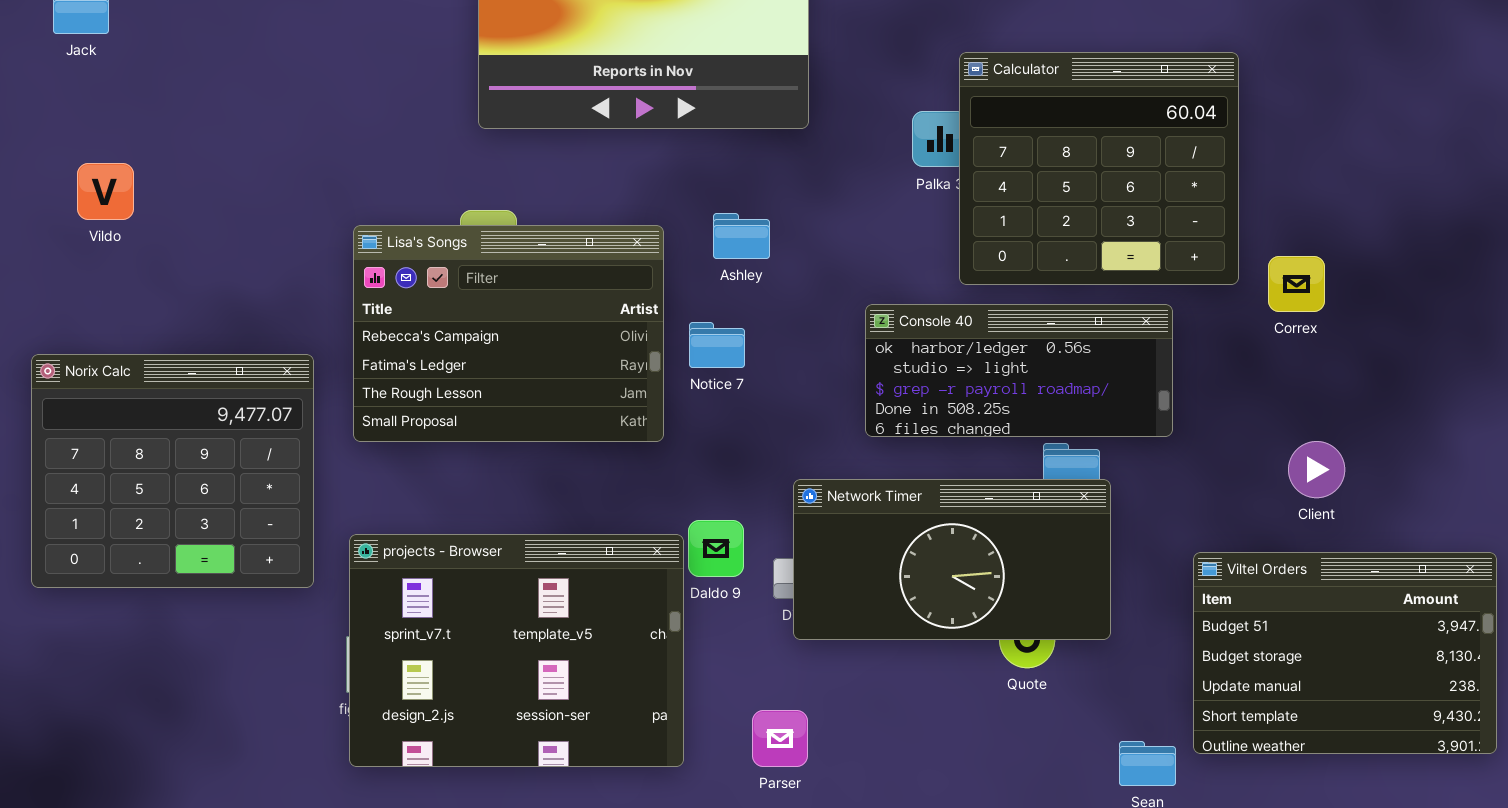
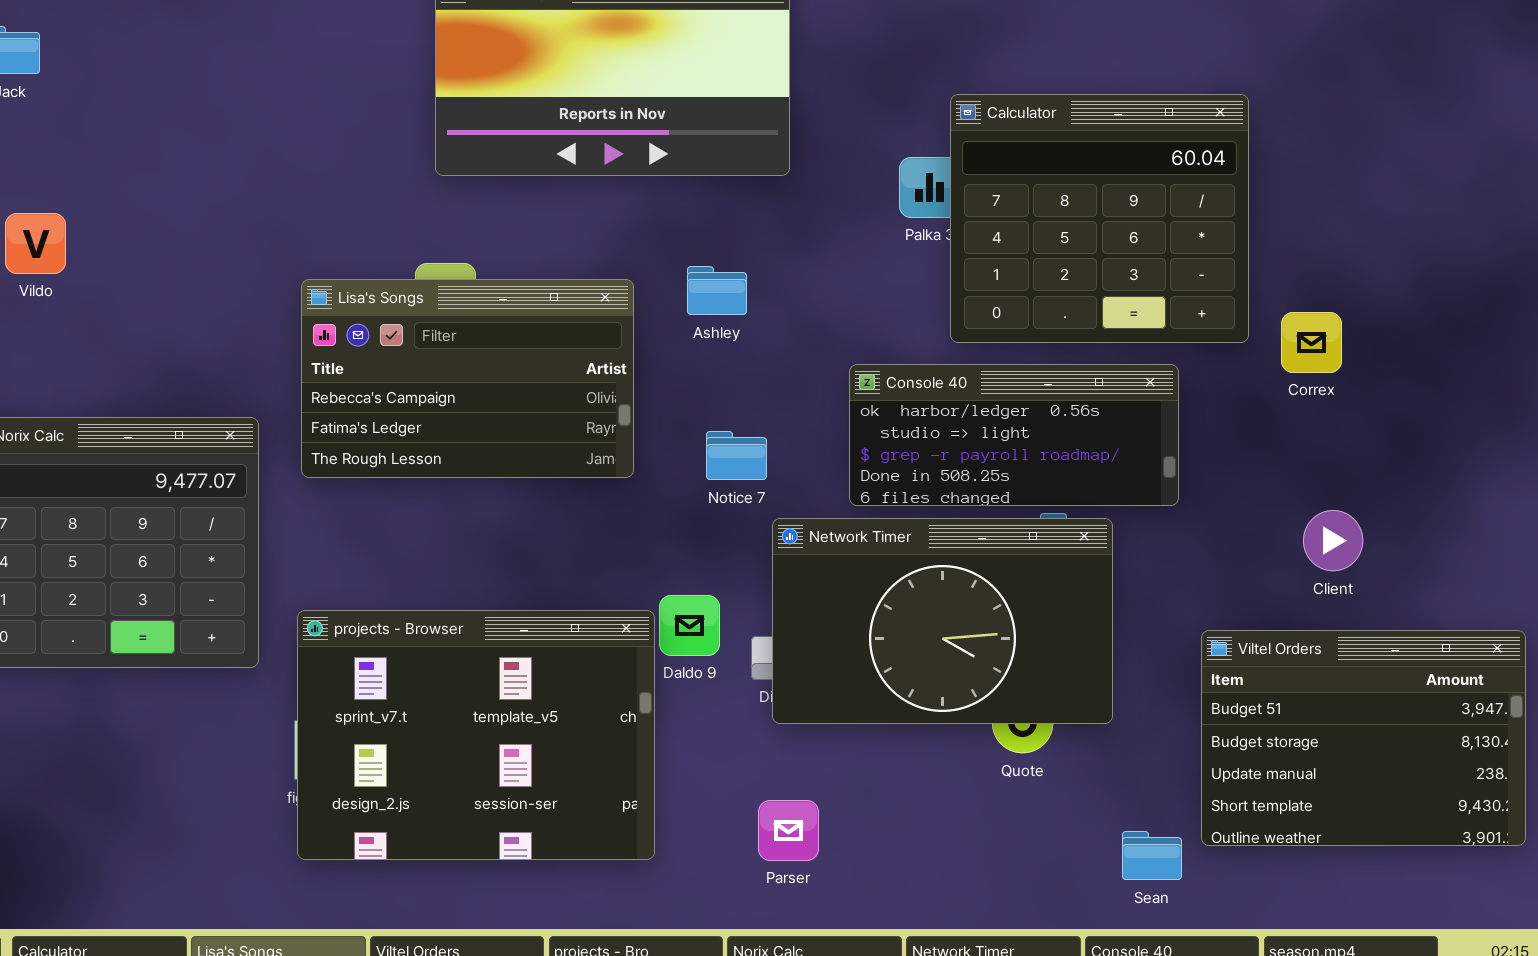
Lisa's Songs: [353,225,664,442] -> [301,279,634,478], resized
Notice 7: [689,322,745,368] -> [706,431,767,480], moved
Network Timer: [793,479,1111,640] -> [772,518,1113,724], resized
Parser: [752,710,808,767] -> [758,800,819,861], moved

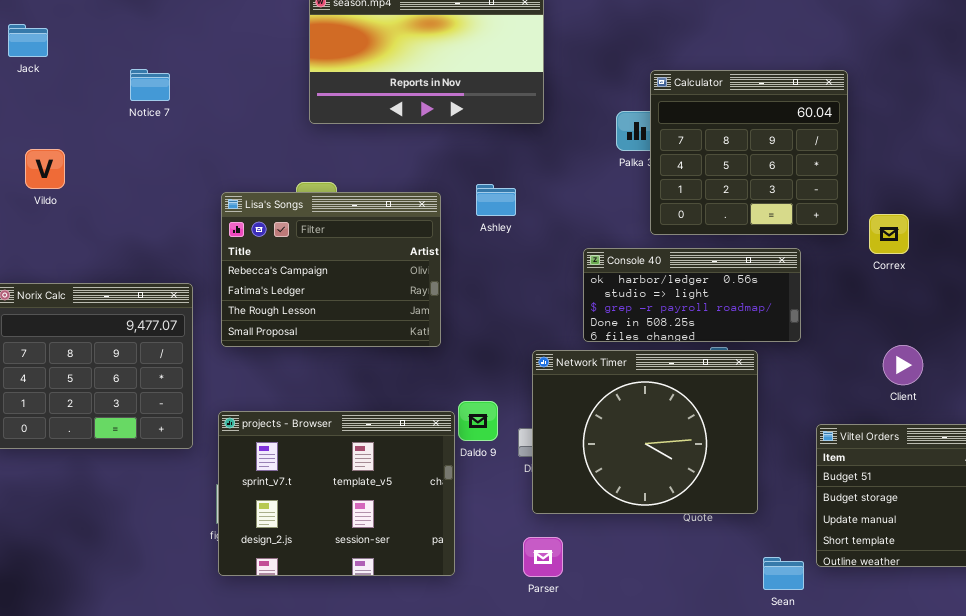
Lisa's Songs: [301,279,634,478] -> [221,192,441,347], resized
Notice 7: [706,431,767,480] -> [130,69,170,101], moved
Network Timer: [772,518,1113,724] -> [532,350,758,514], resized

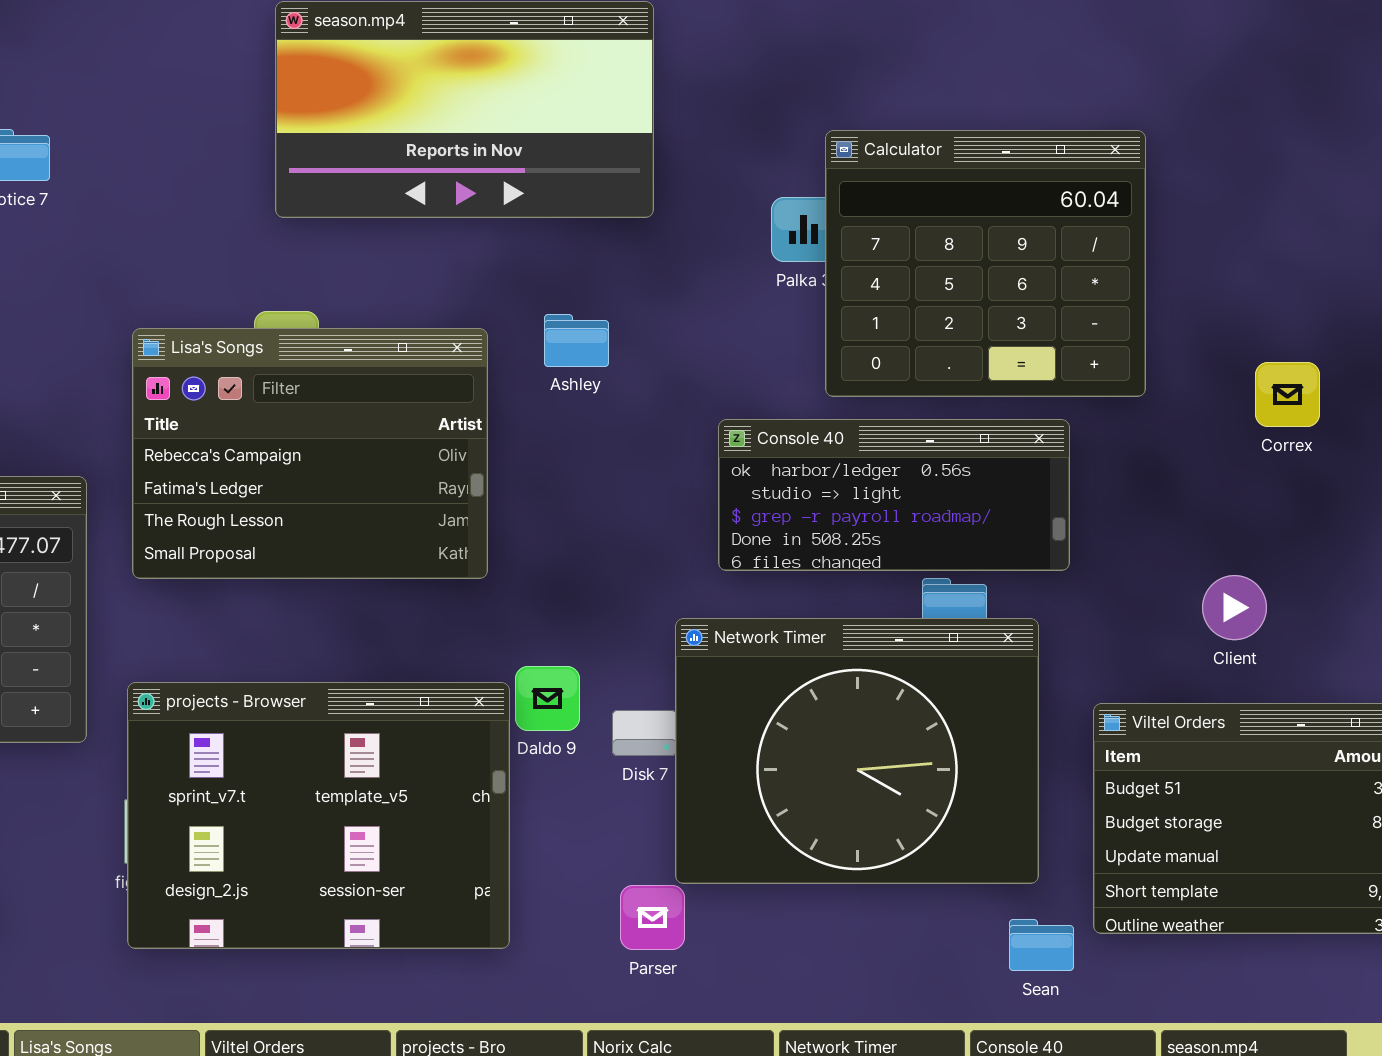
Correx: [869,214,909,254] -> [1255,362,1320,427], moved
Network Timer: [532,350,758,514] -> [675,618,1039,884], moved

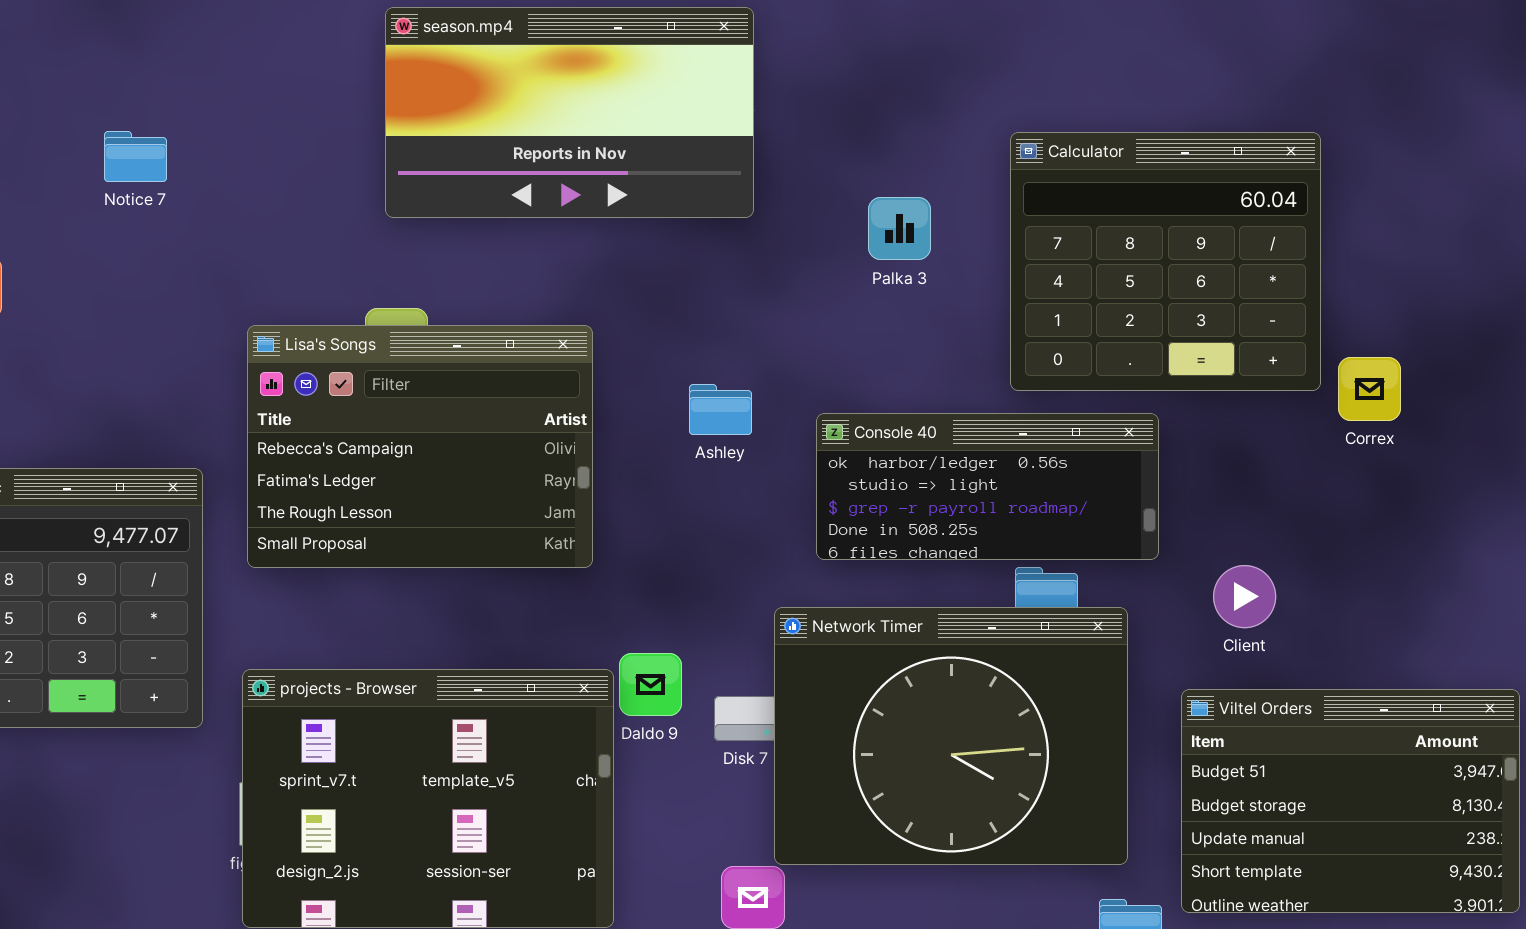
Calculator: [825,130,1146,397] -> [1010,132,1321,391], moved
Ashley: [544,314,609,367] -> [689,384,752,435], moved
Client: [1202,575,1267,640] -> [1213,565,1276,628], moved

